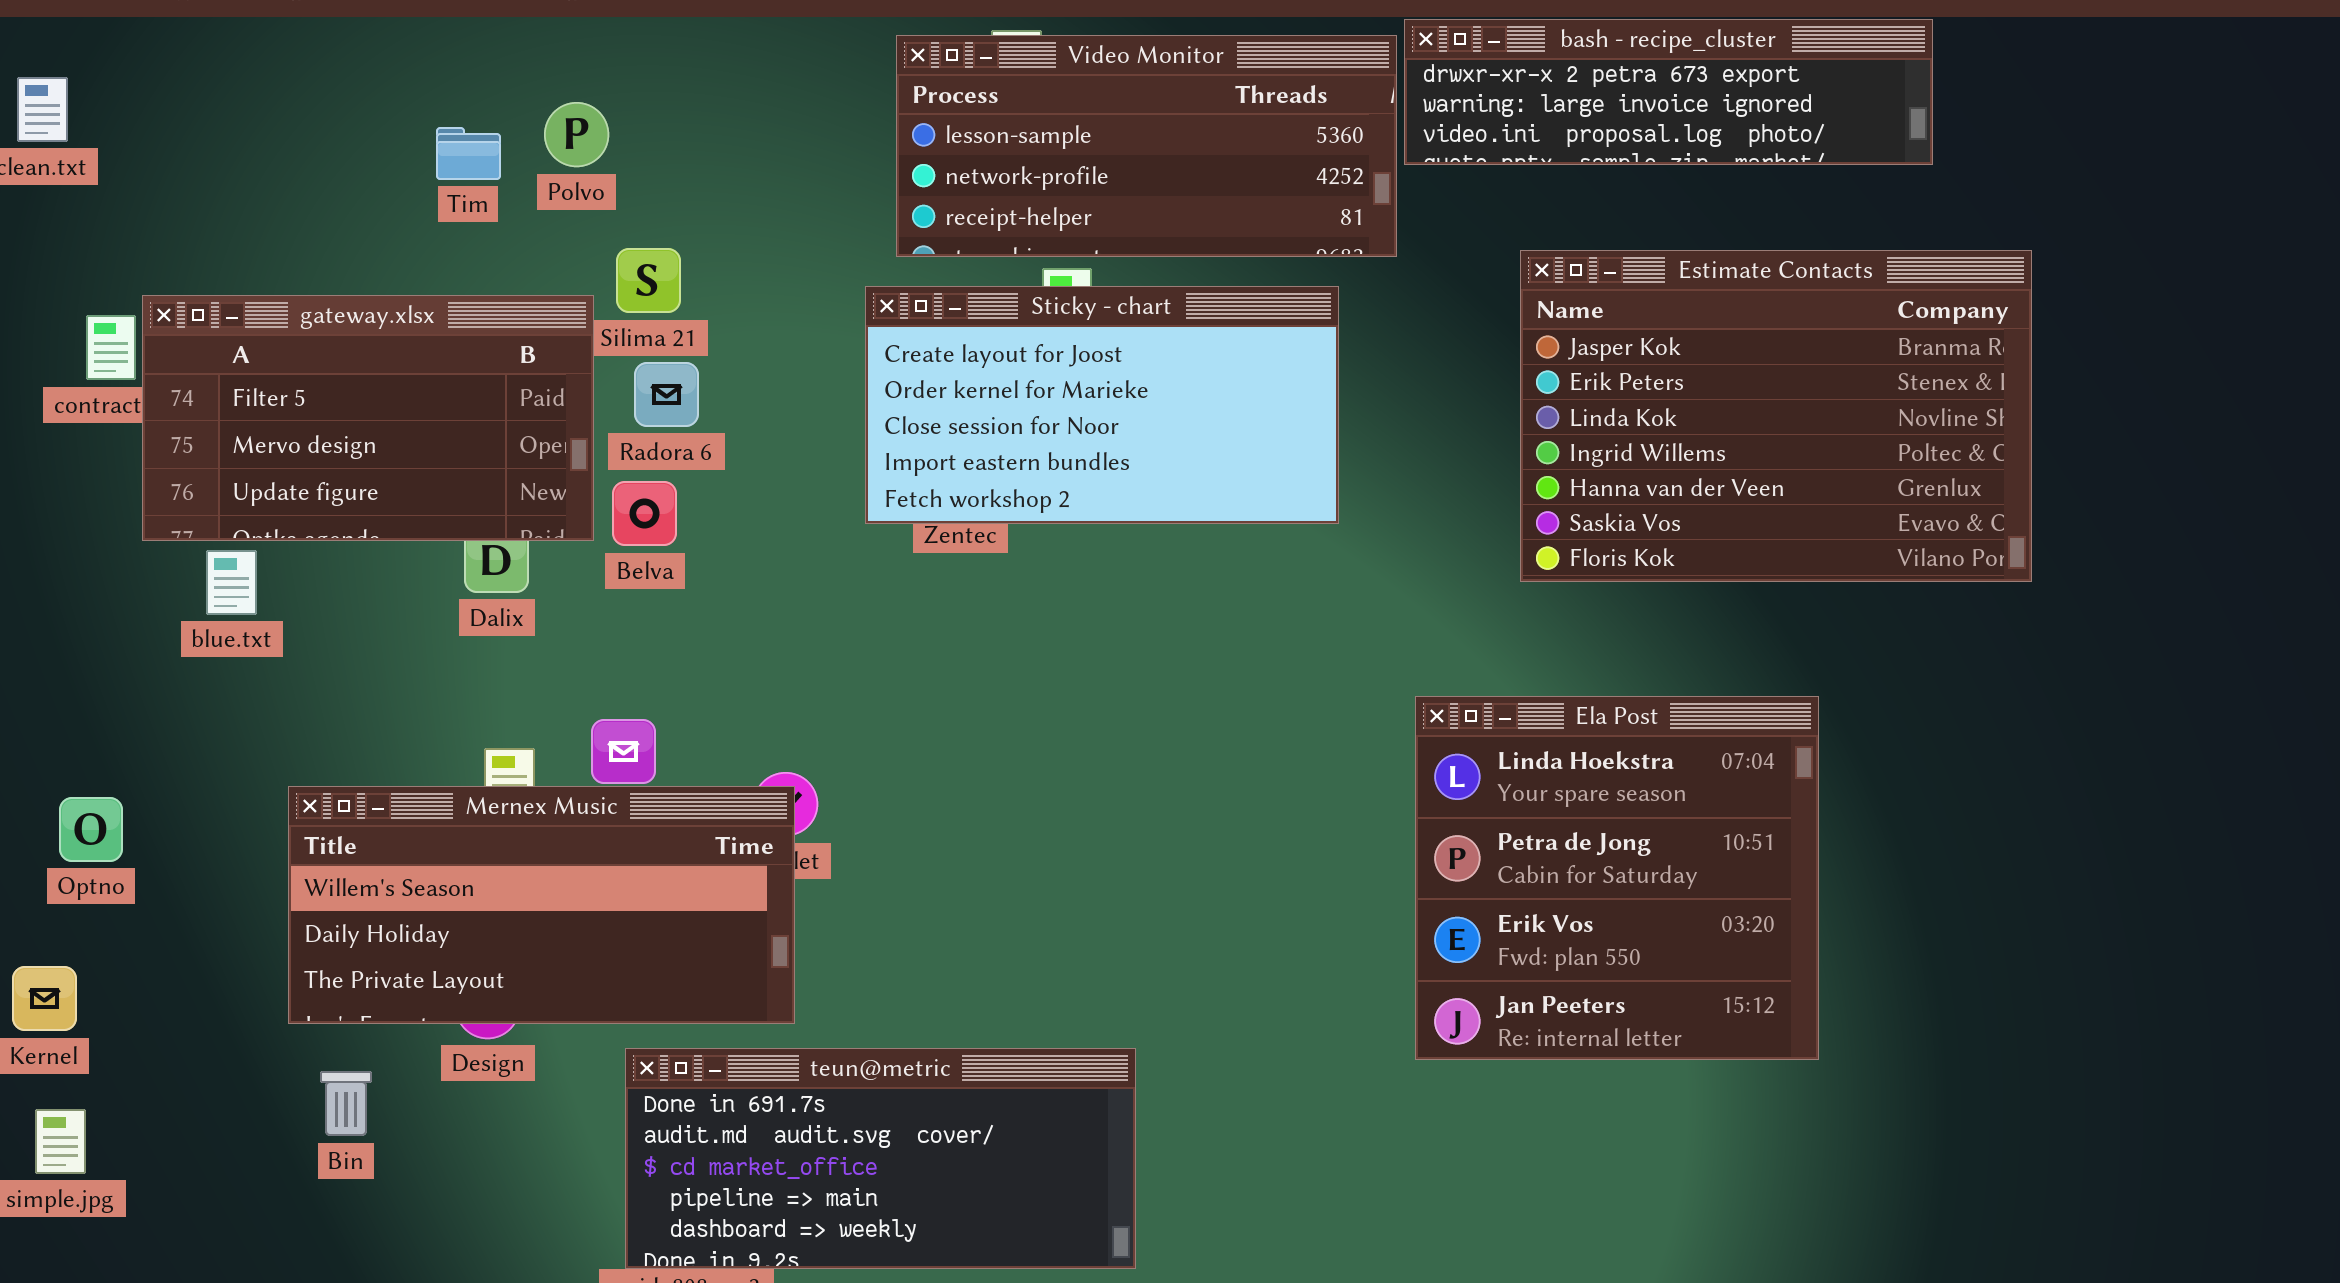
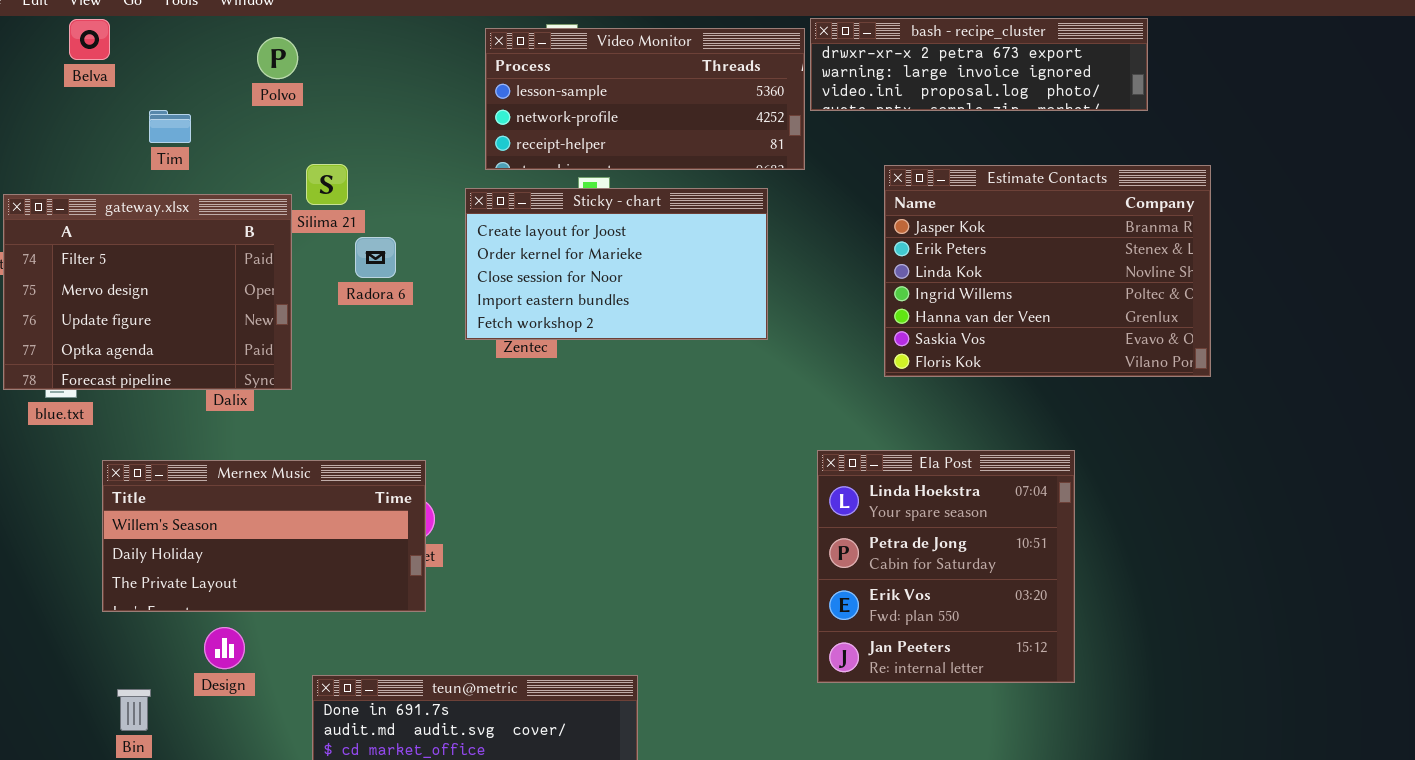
Polvo: [544,102,609,167] -> [257,37,298,79], moved
Tim: [436,127,501,180] -> [149,110,191,143], moved
gateway.xlsx: [142,295,594,541] -> [3,194,292,390], resized
Radora 6: [634,362,699,427] -> [355,237,396,278], moved
Belva: [612,481,677,546] -> [69,19,110,60], moved
Mernex Music: [288,786,795,1024] -> [102,460,426,612], moved

